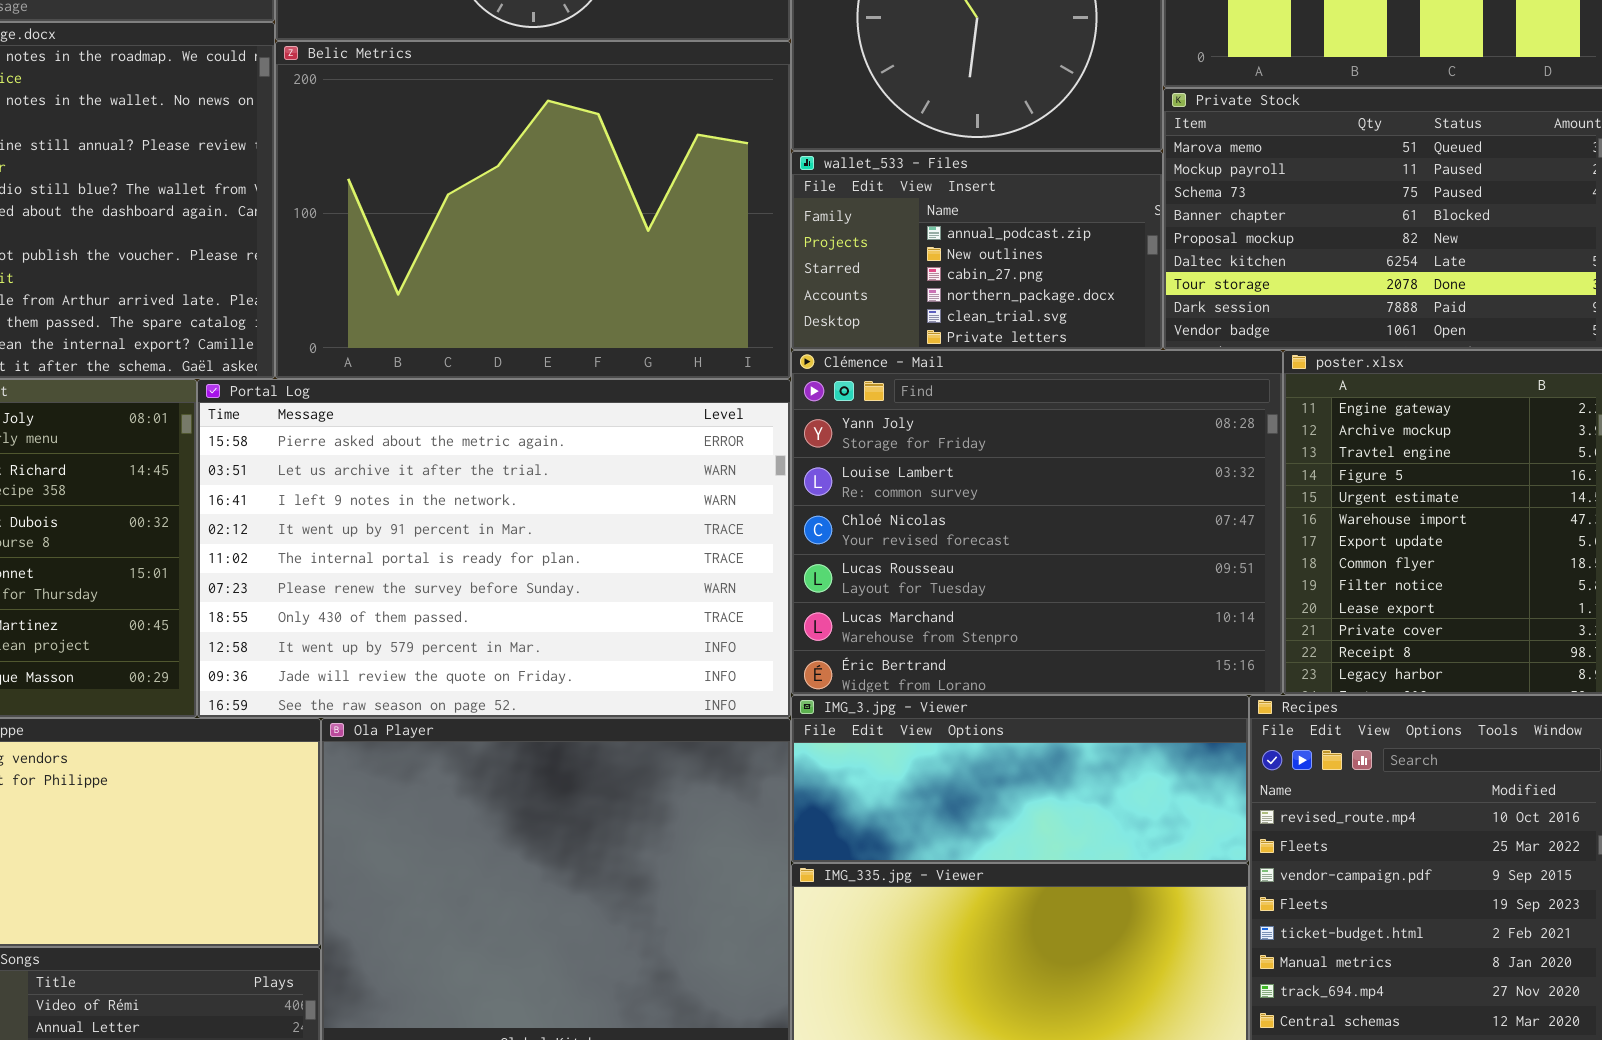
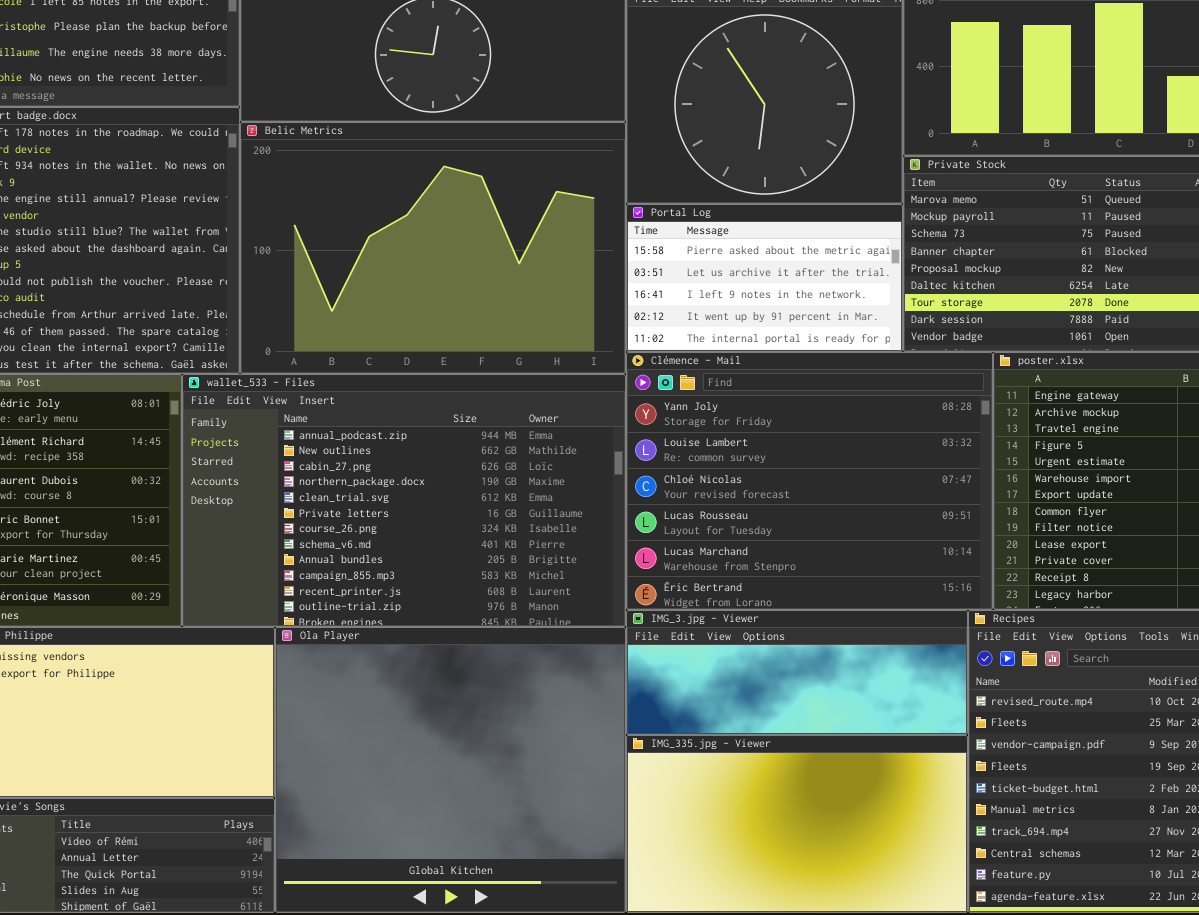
wallet_533 - Files: [791,151,1163,350] -> [182,374,626,627], moved, resized
Portal Log: [197,379,791,718] -> [626,204,903,352], moved, resized

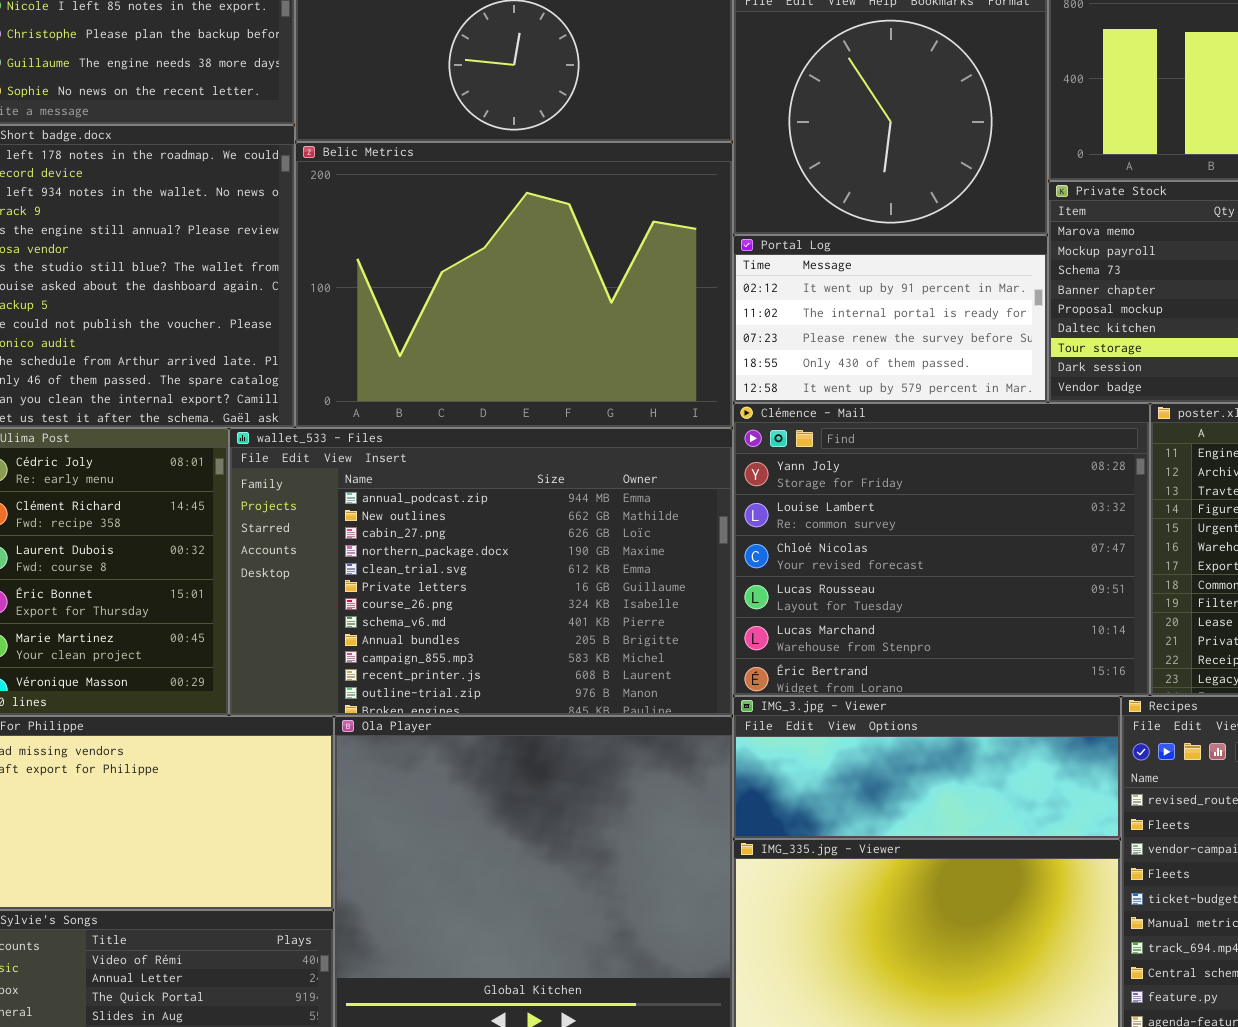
Portal Log: [626,204,903,352] -> [733,235,1048,403], scrolled down 3 rows

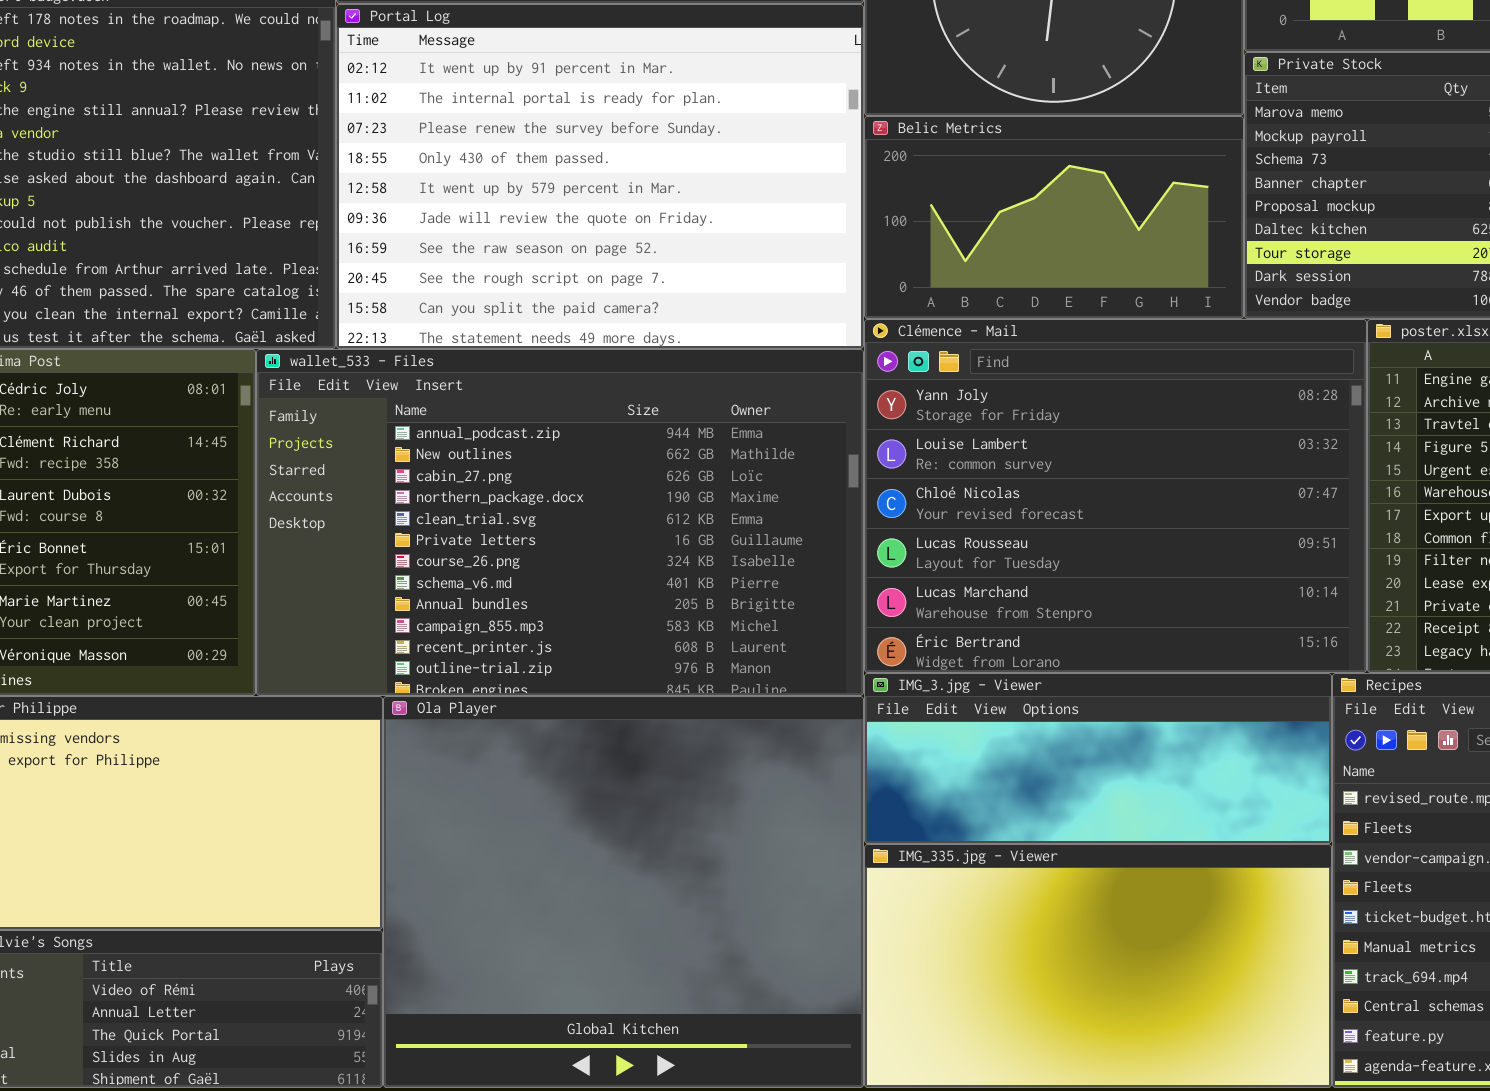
Belic Metrics: [295,142,733,428] -> [864,116,1244,319], moved, resized
Portal Log: [733,235,1048,403] -> [336,4,864,349], moved, resized

